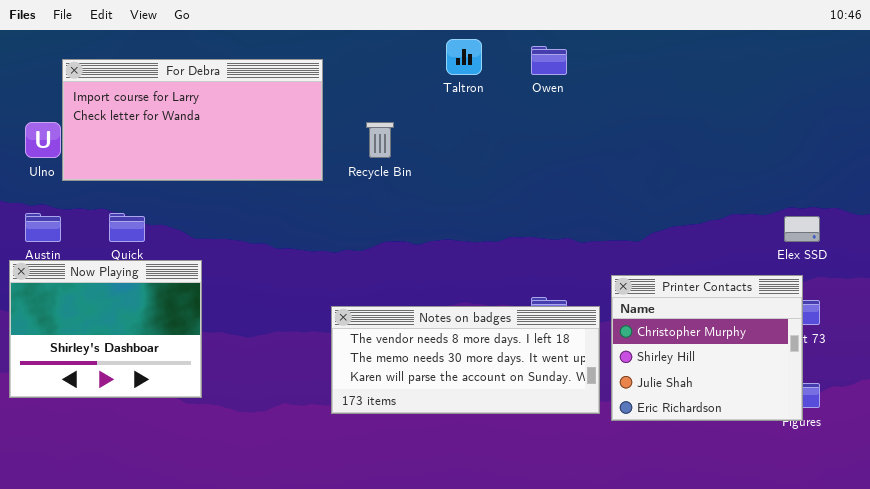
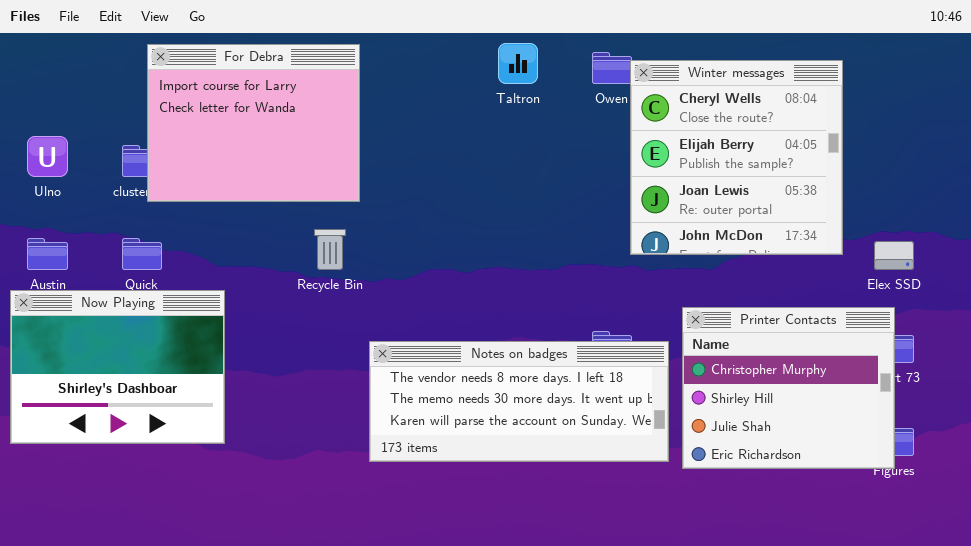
Winter messages: none -> [630,60,843,255], opened
For Debra: [62,59,323,181] -> [147,44,360,202], resized
Recycle Bin: [366,122,394,158] -> [314,229,346,270], moved

